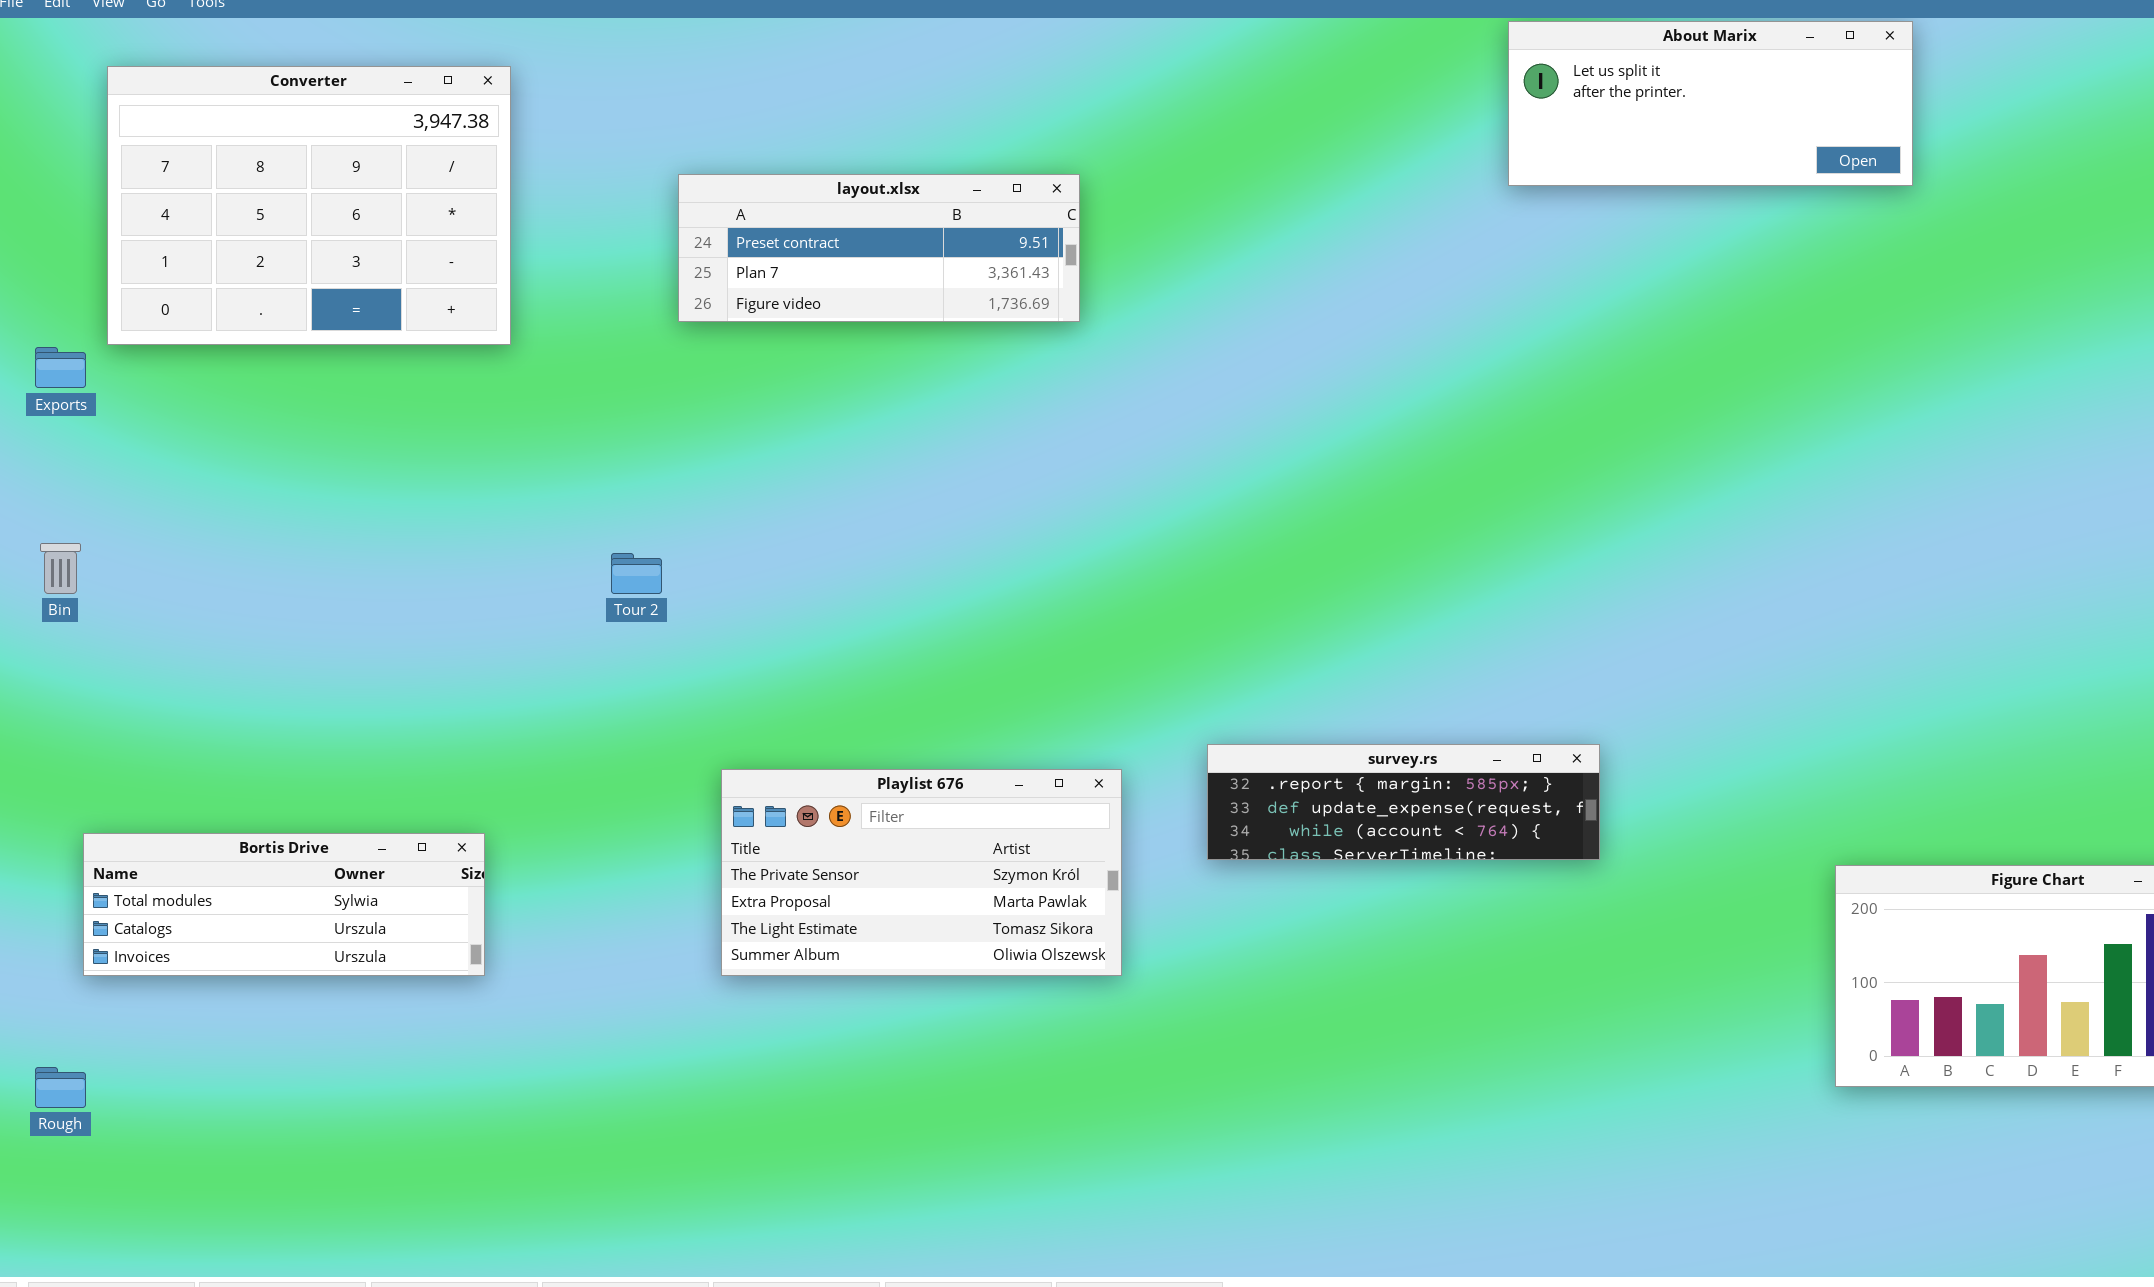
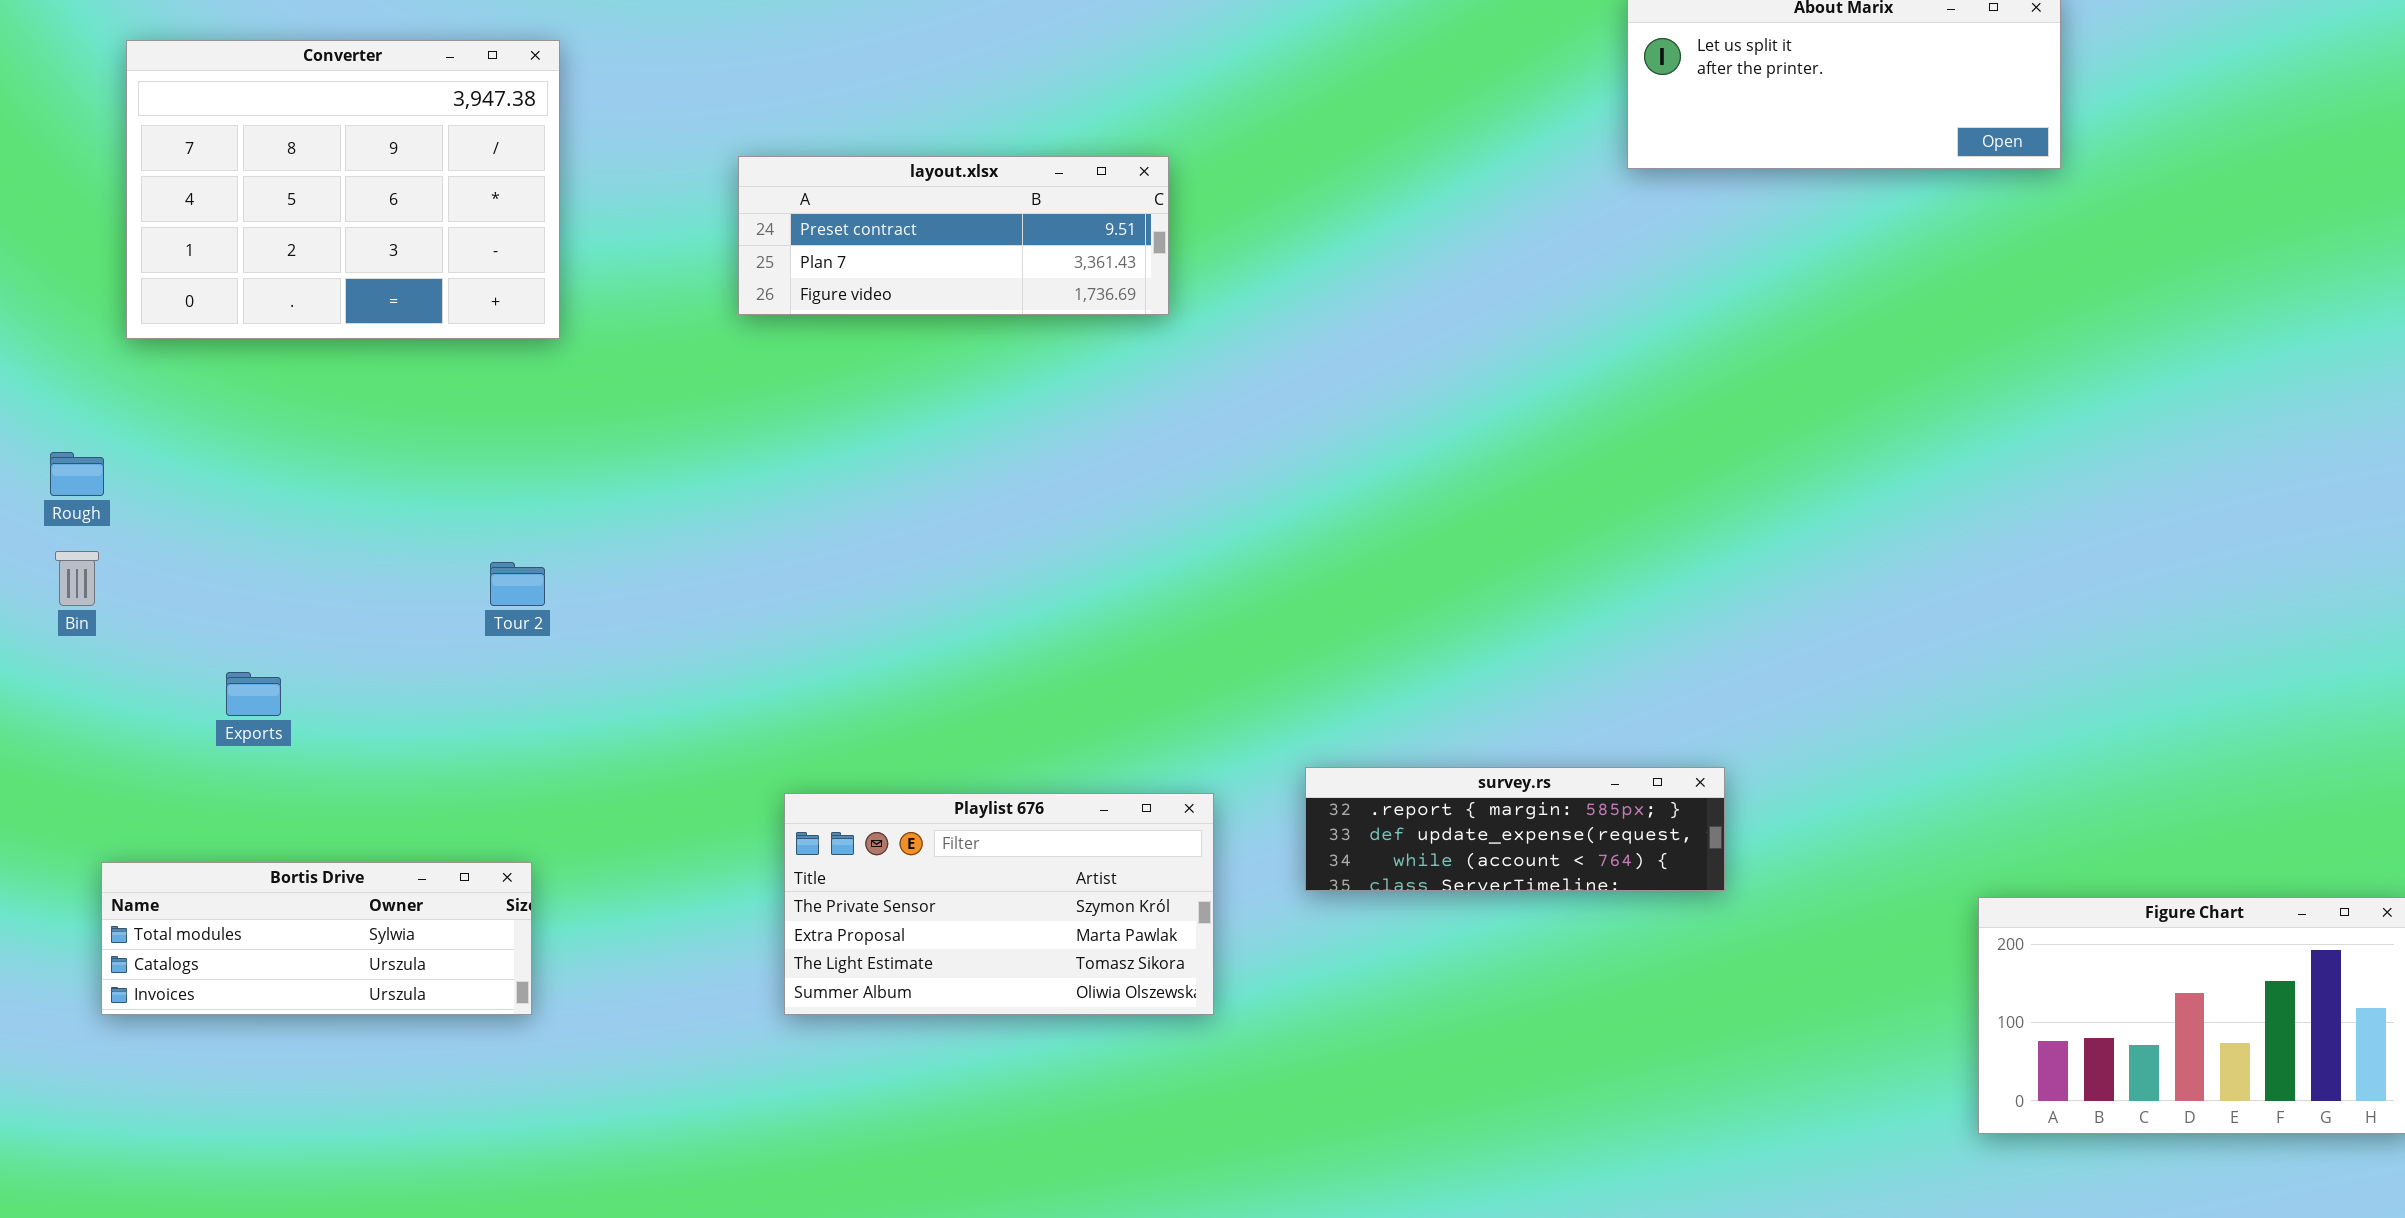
Exports: [35,347,86,388] -> [226,672,281,716], moved
Tour 2: [611,553,662,594] -> [490,562,545,606], moved
Rough: [35,1067,86,1108] -> [50,452,104,496], moved

